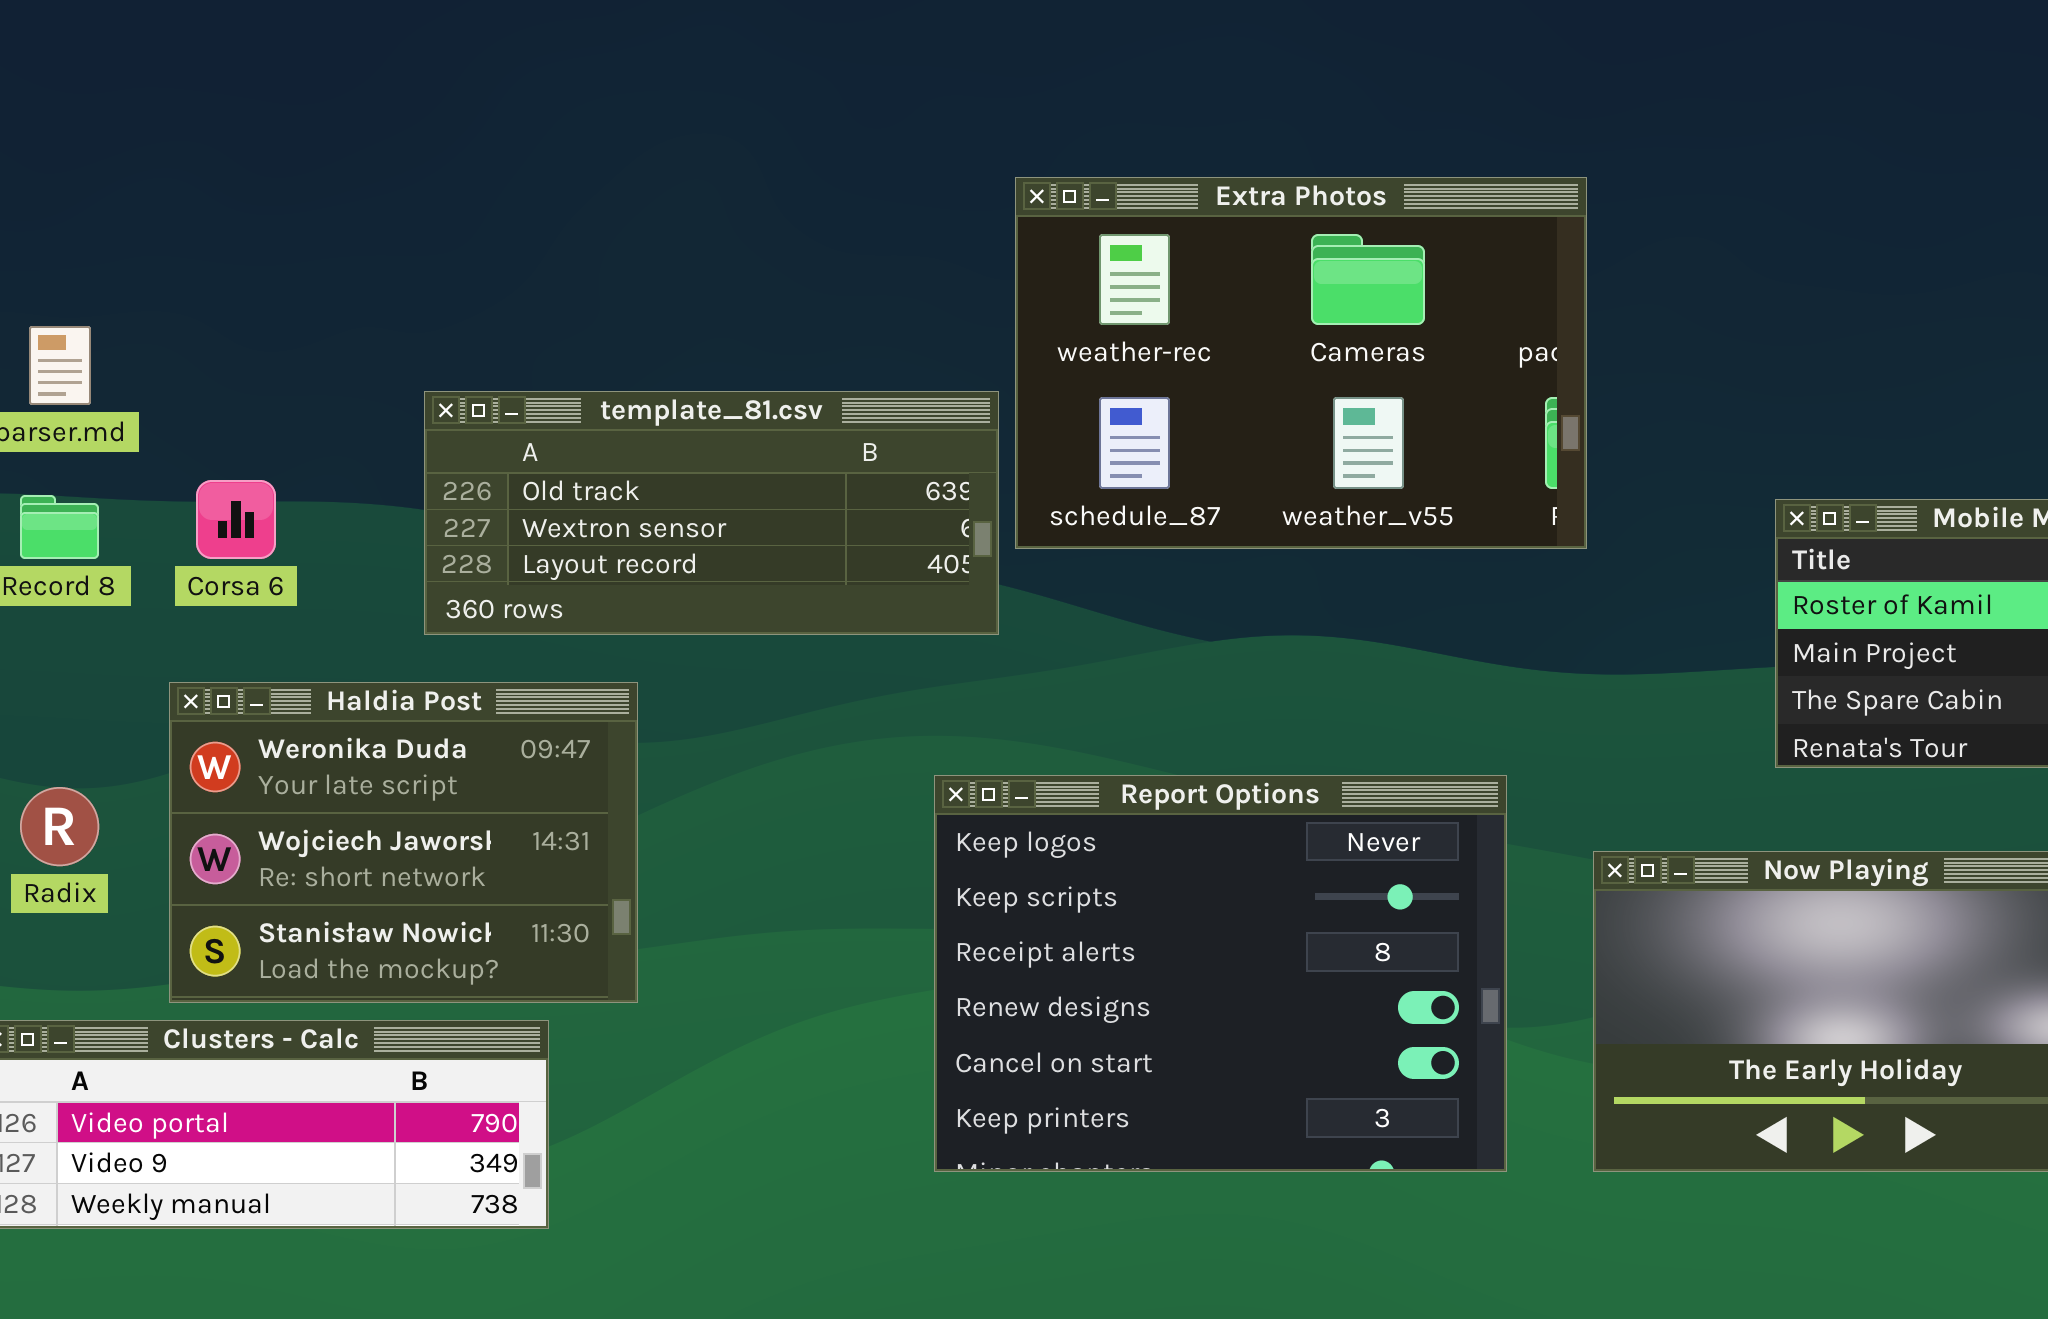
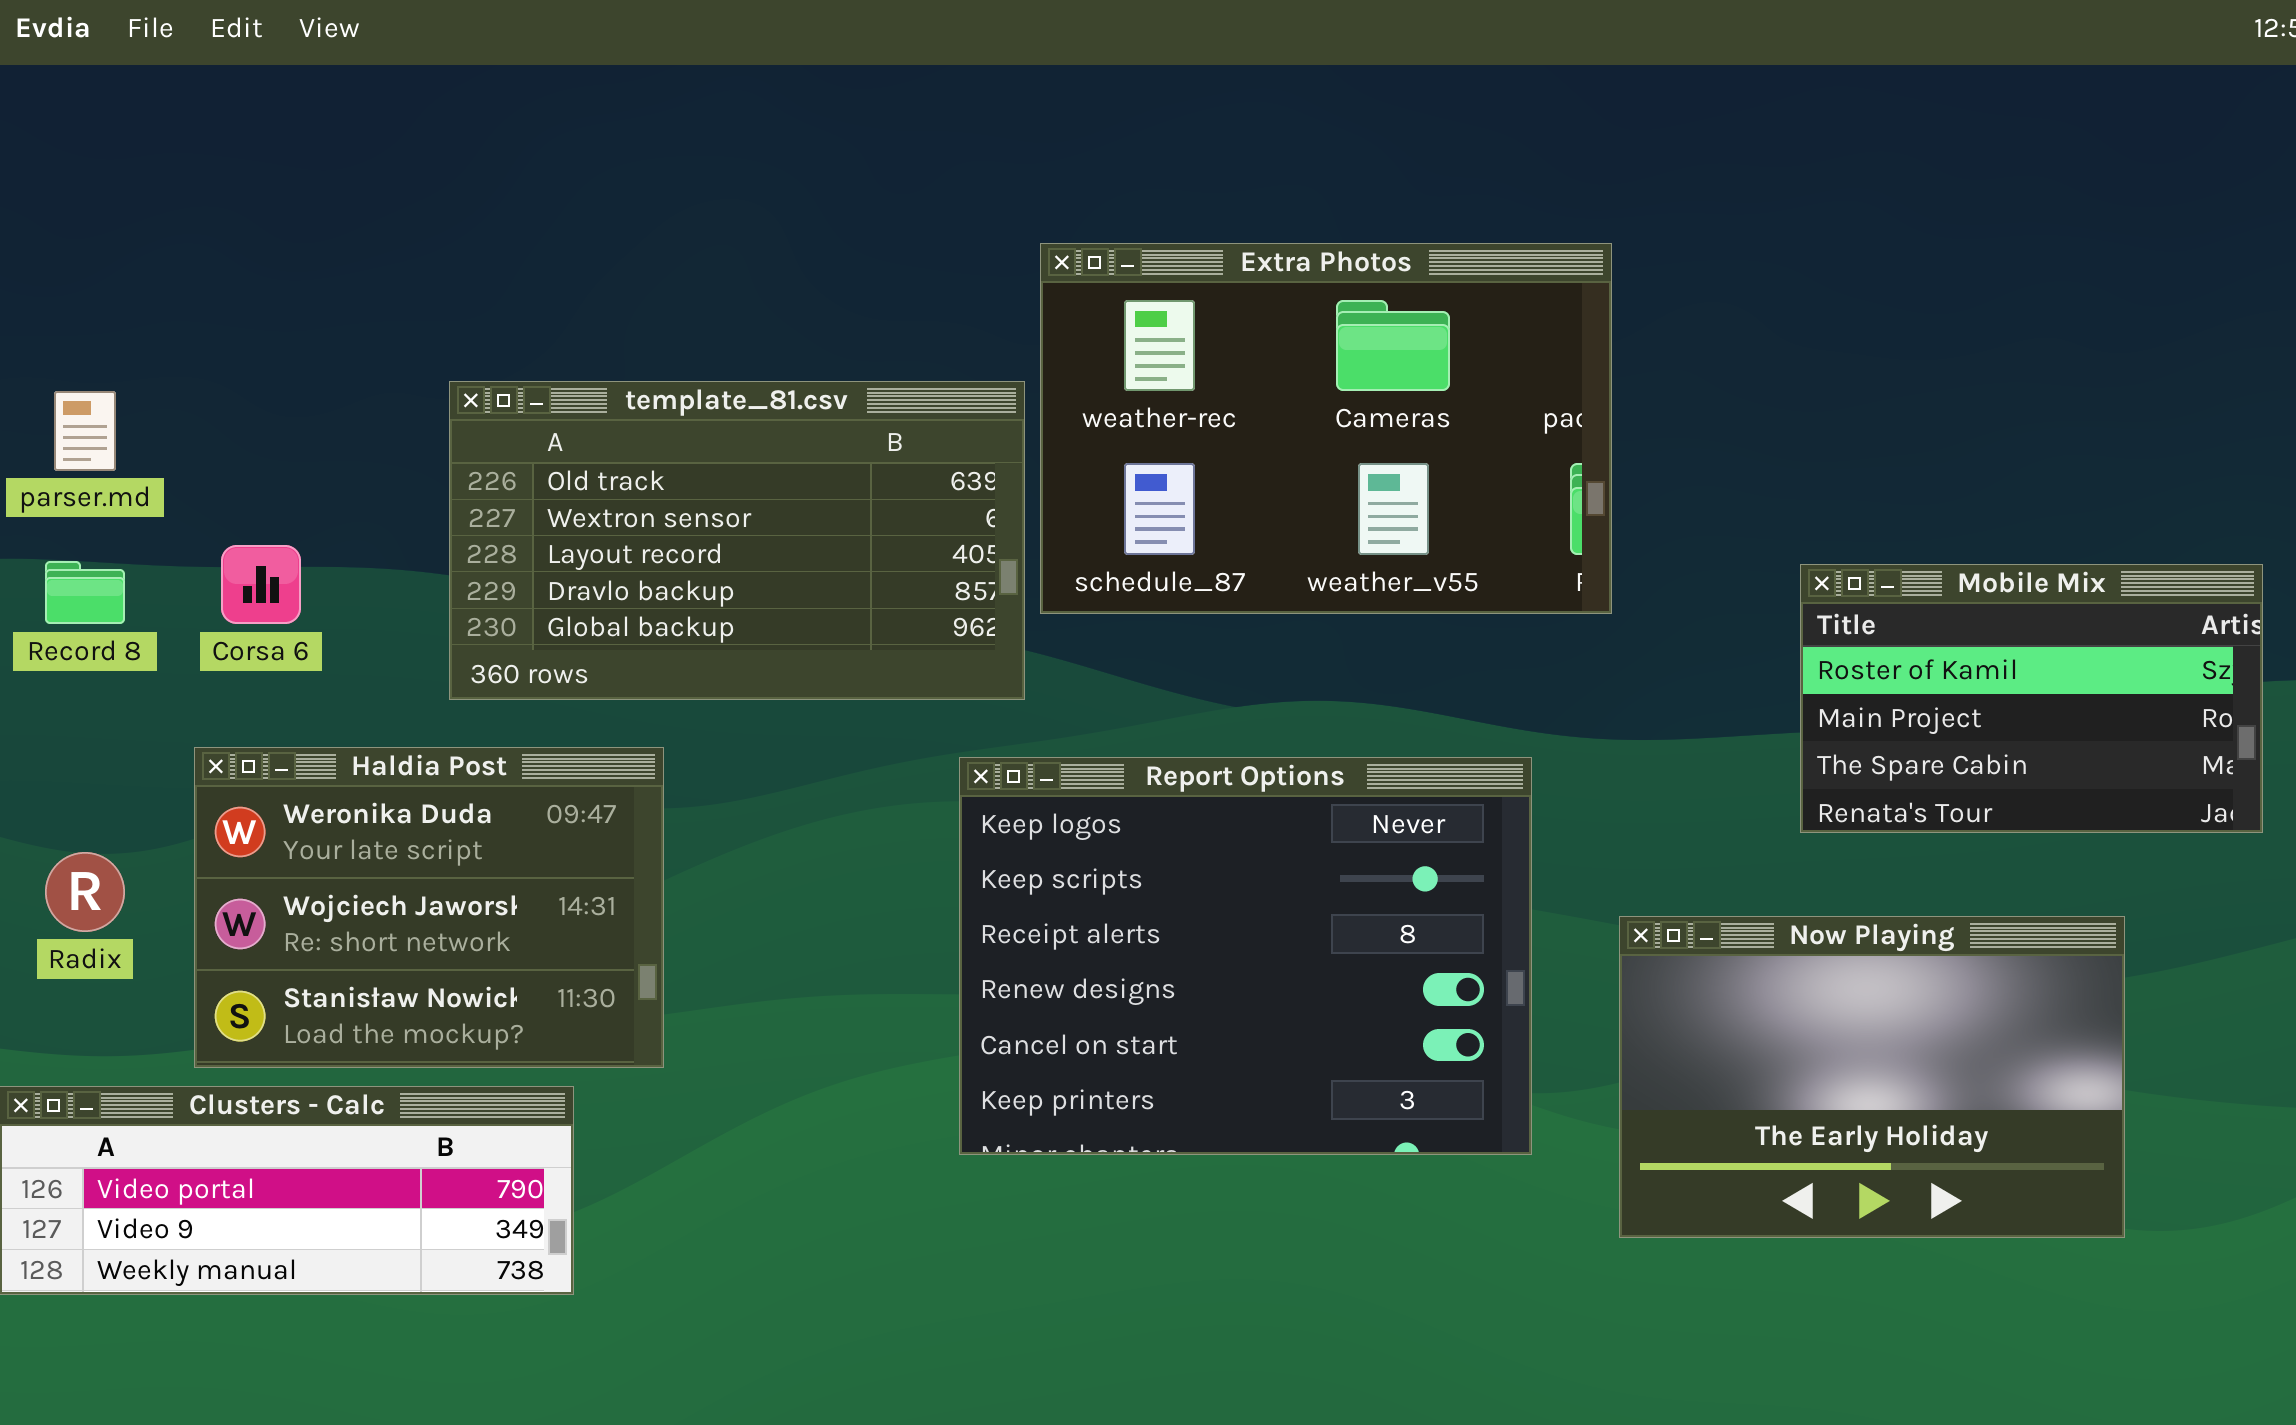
template_81.csv: [424,391,999,635] -> [449,381,1025,700], resized
Report Options: [934,775,1507,1172] -> [959,757,1532,1155], moved

